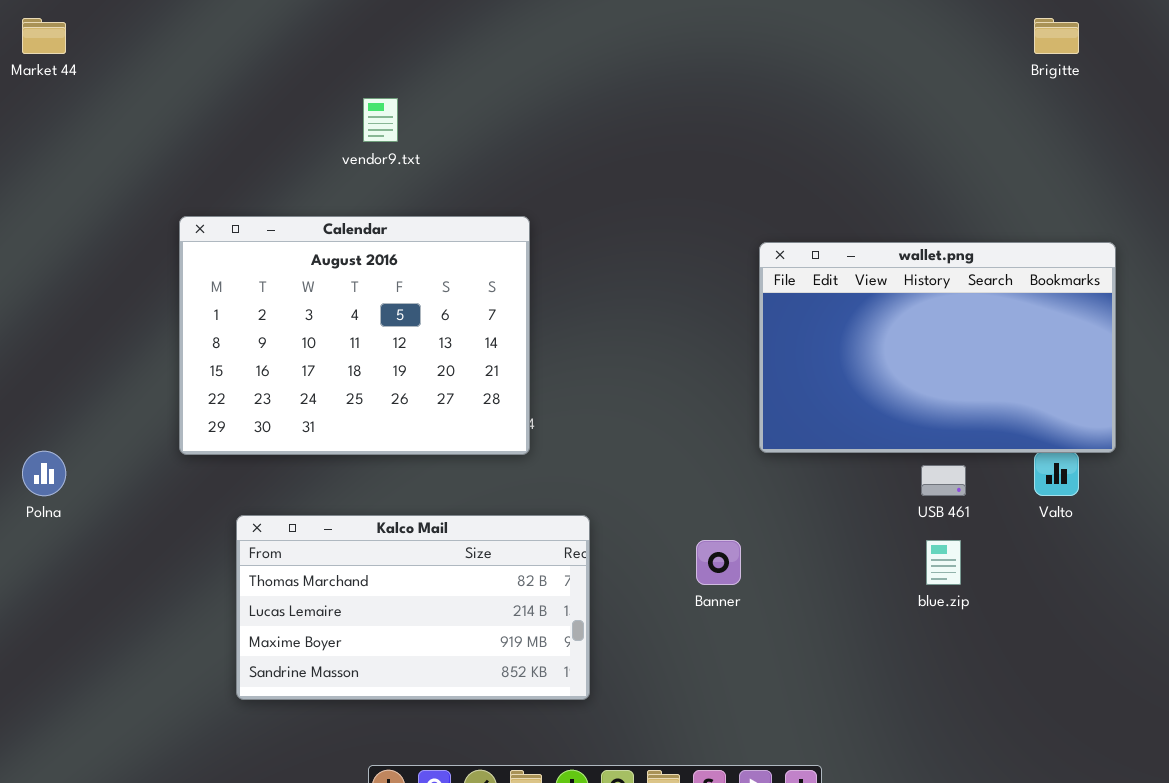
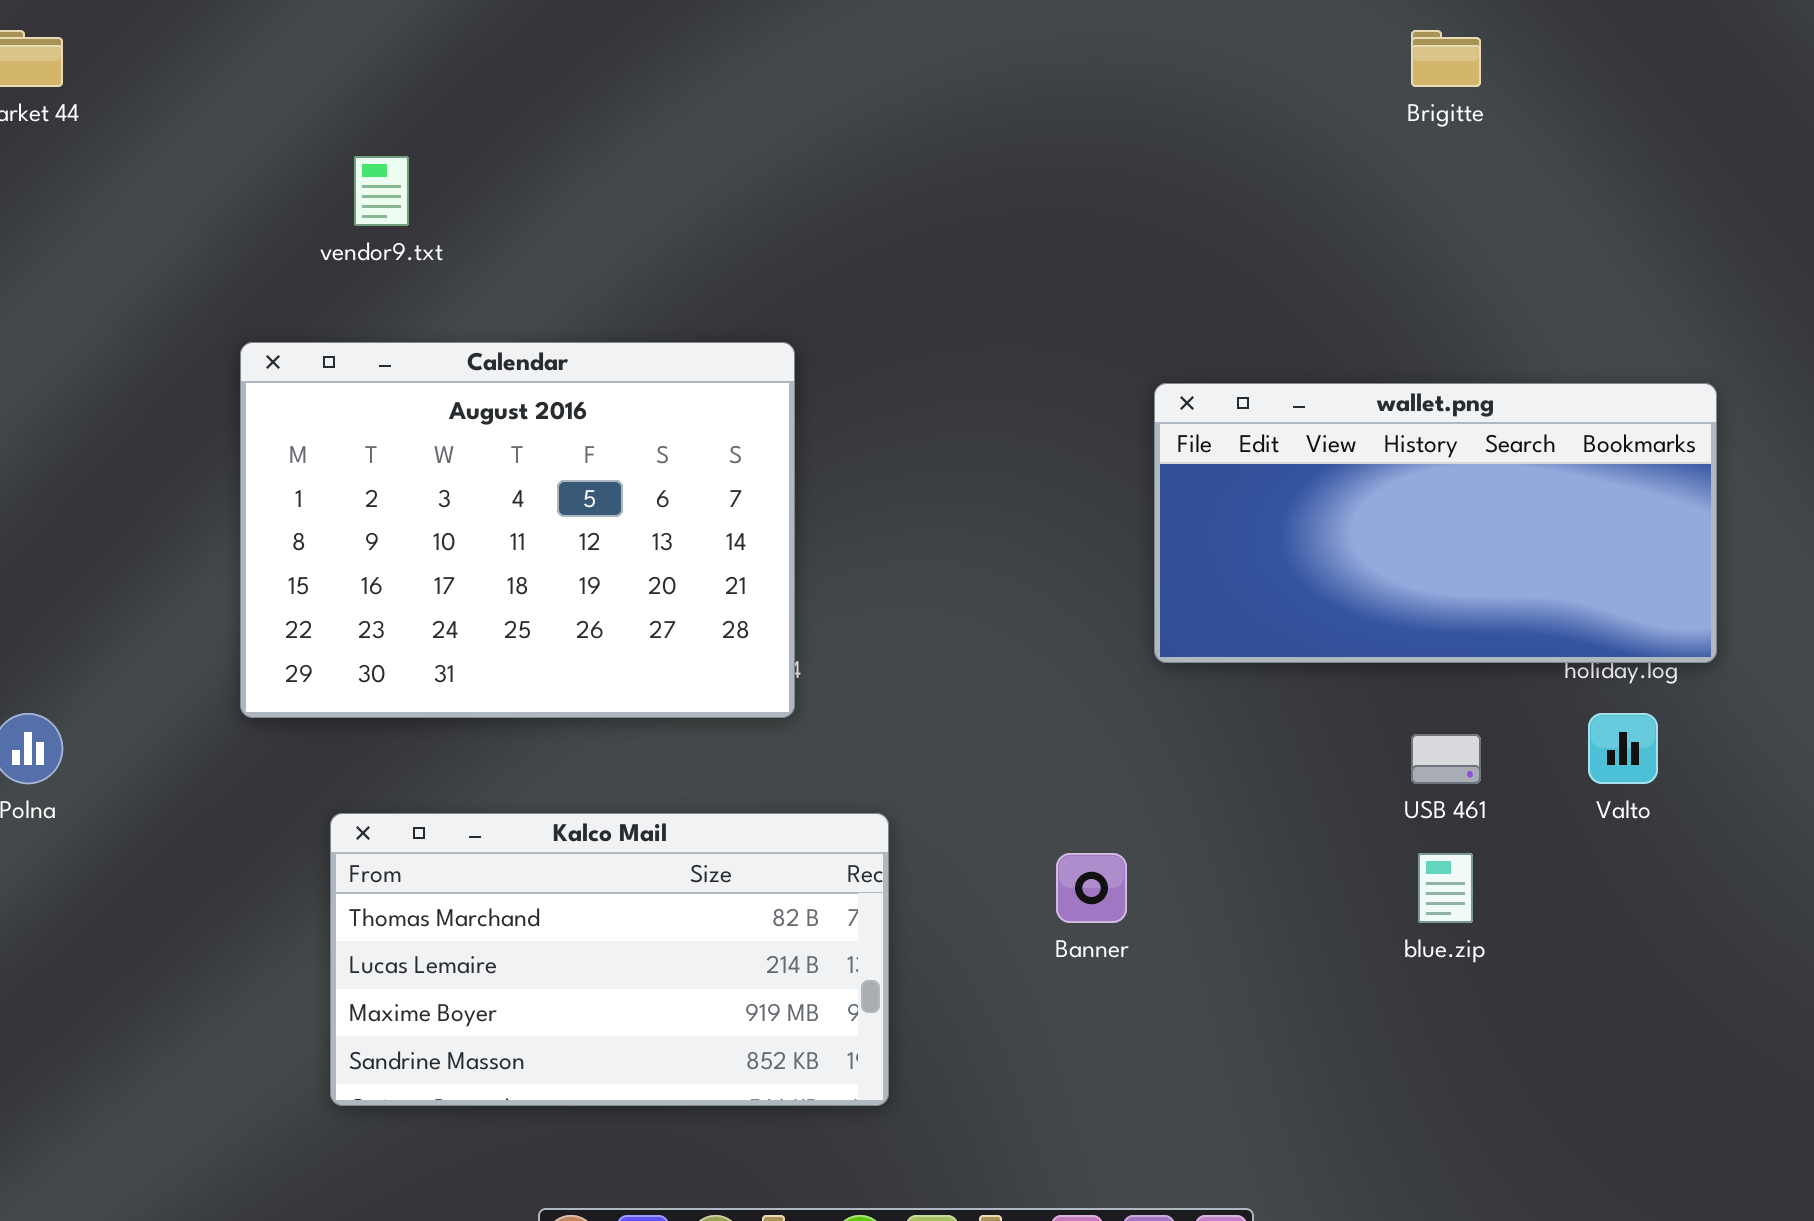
Brigitte: [1034,18,1079,54] -> [1411,30,1481,87], moved
vendor9.txt: [363,98,398,142] -> [354,156,409,226], moved
wallet.png: [759,242,1116,453] -> [1154,383,1717,663], resized

